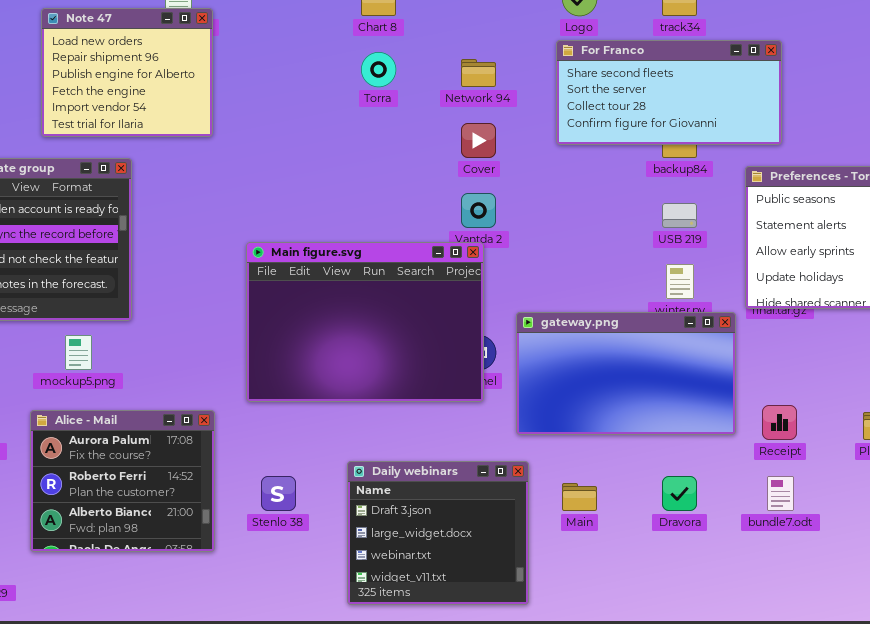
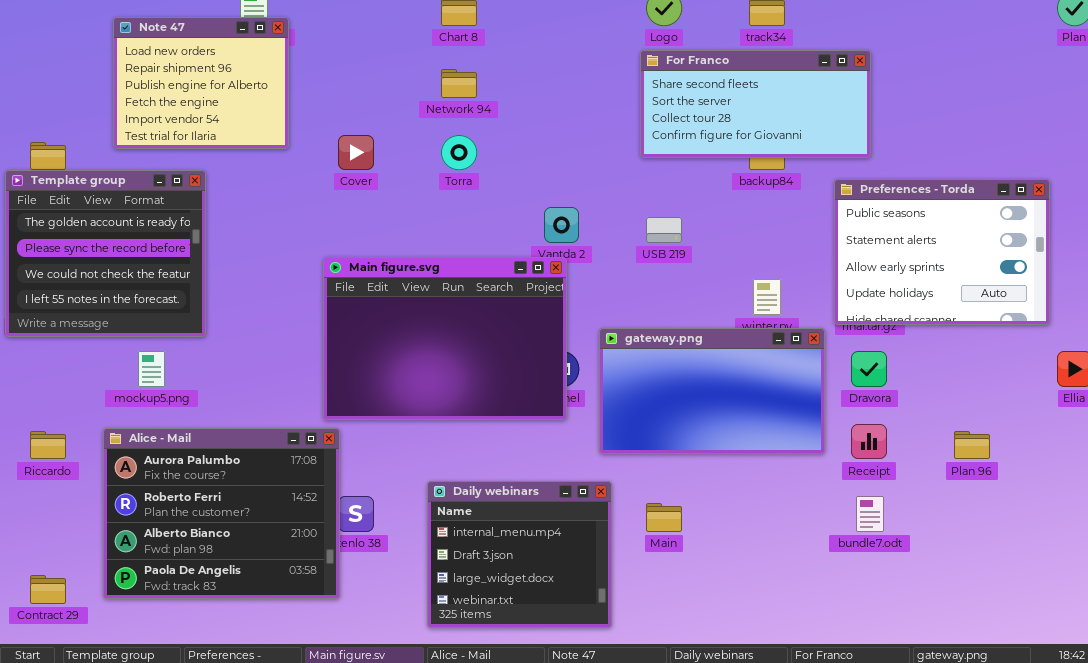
Torra: [361,52,396,87] -> [441,135,477,170], moved
Network 94: [461,59,496,87] -> [441,69,477,98], moved
Cover: [461,123,496,158] -> [338,135,374,170], moved
USB 219: [662,203,697,228] -> [646,217,682,243], moved
Alice - Mail: [30,410,215,552] -> [103,428,340,599], resized
Daily webinars: [347,461,529,605] -> [427,481,612,628], scrolled up 1 row
Dravora: [662,476,697,511] -> [851,351,887,387], moved

